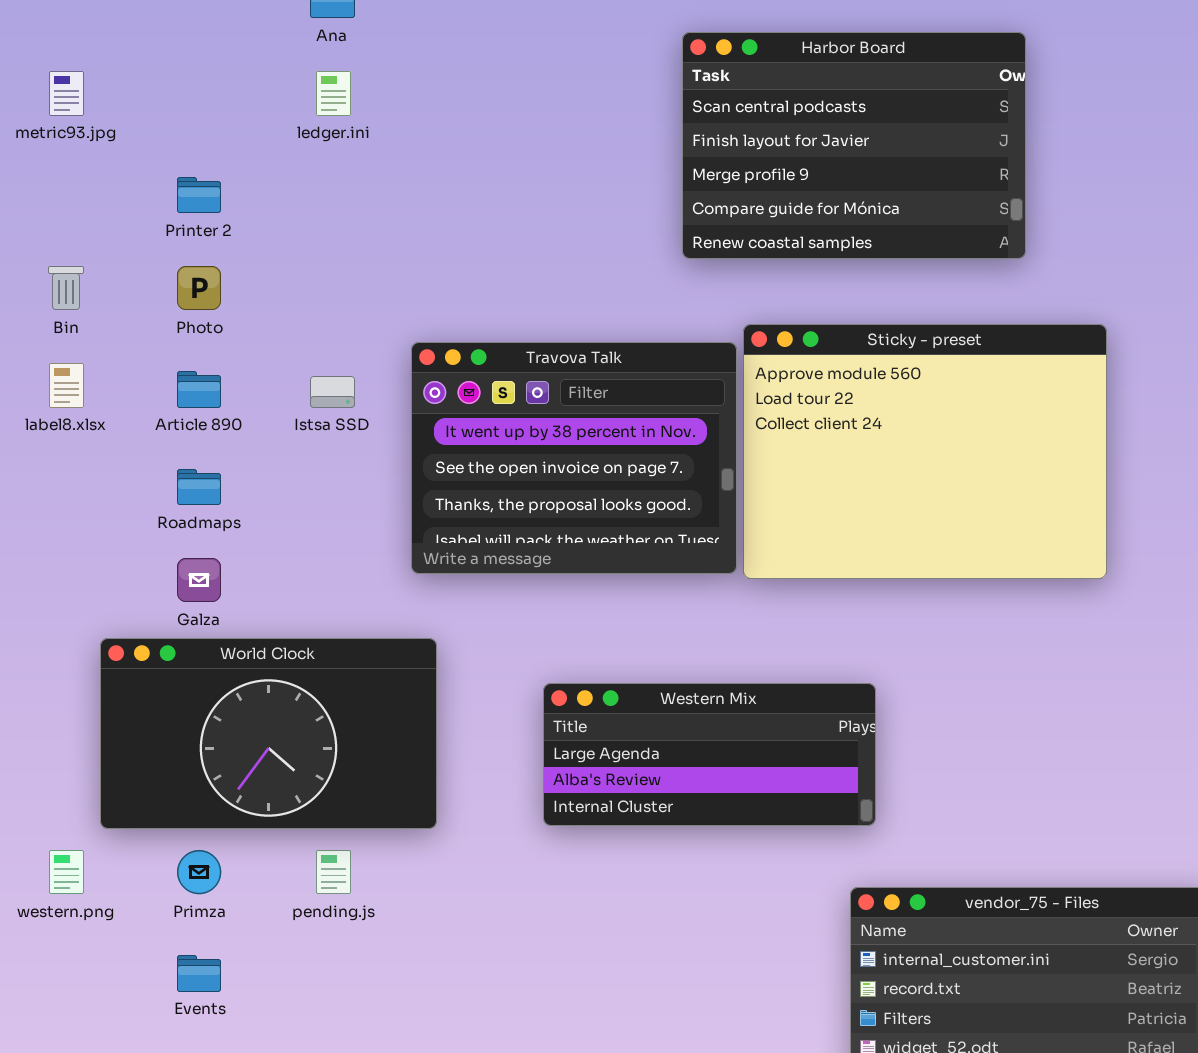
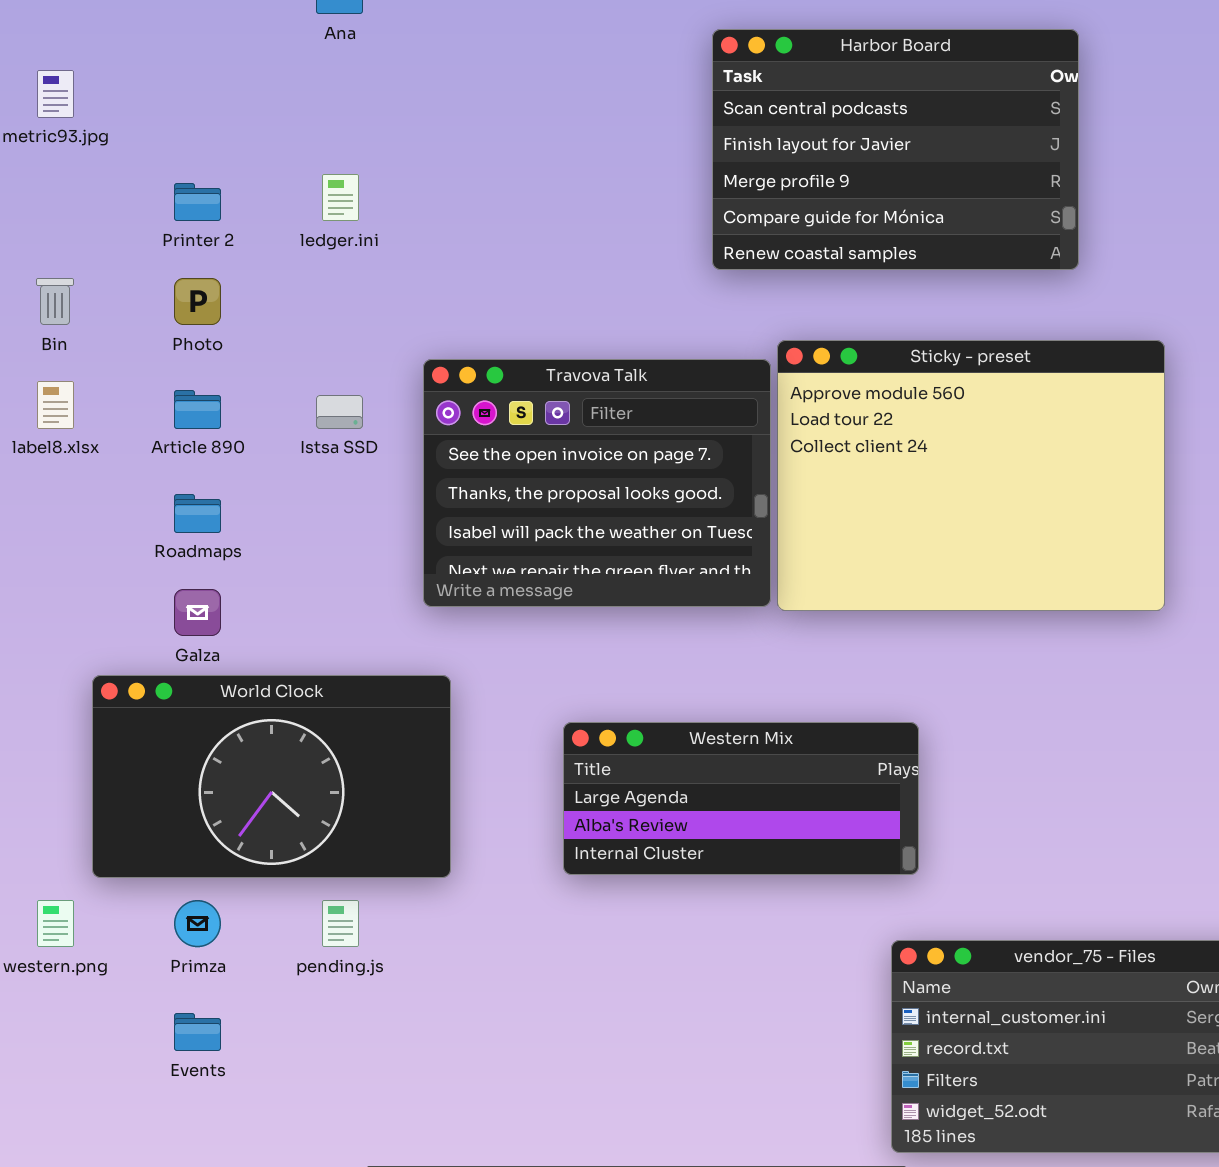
ledger.ini: [316,71,351,116] -> [322,174,359,221], moved
Travova Talk: [411,342,737,574] -> [423,359,771,607], scrolled down 1 row

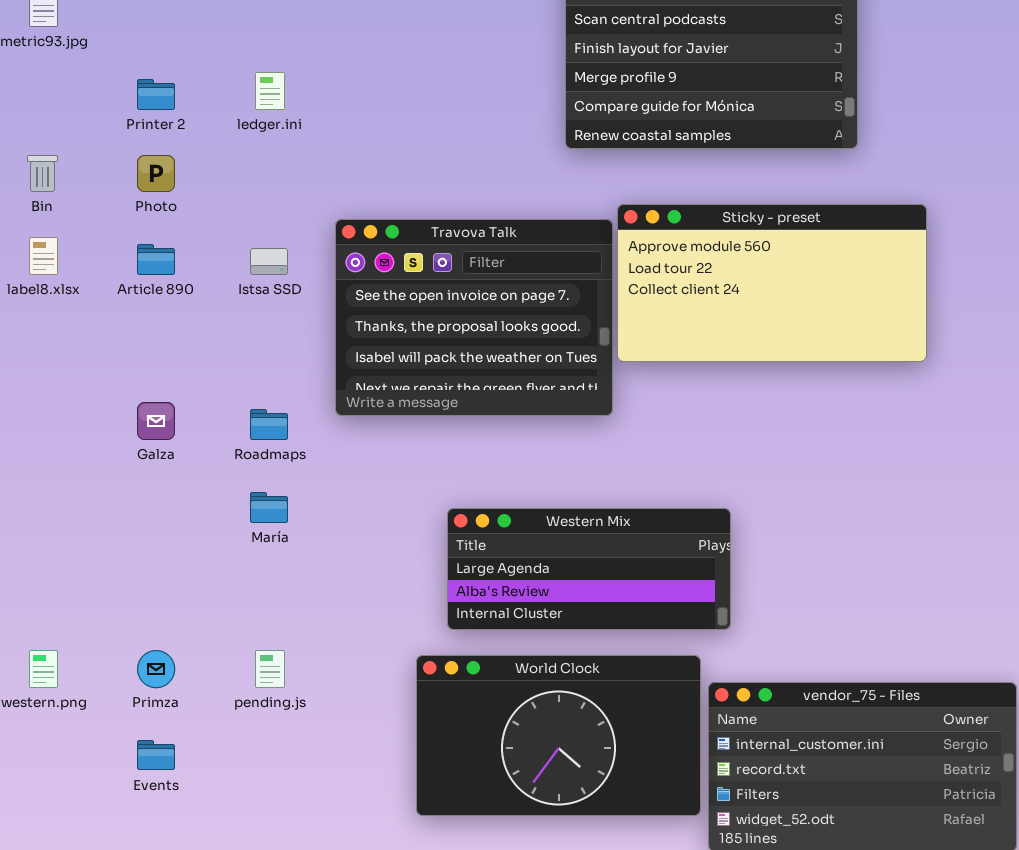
Sticky - preset: [777,340,1165,611] -> [617,204,927,362], resized
Roadmaps: [174,494,221,533] -> [250,409,288,440], moved
World Clock: [92,675,451,878] -> [416,655,701,816], moved

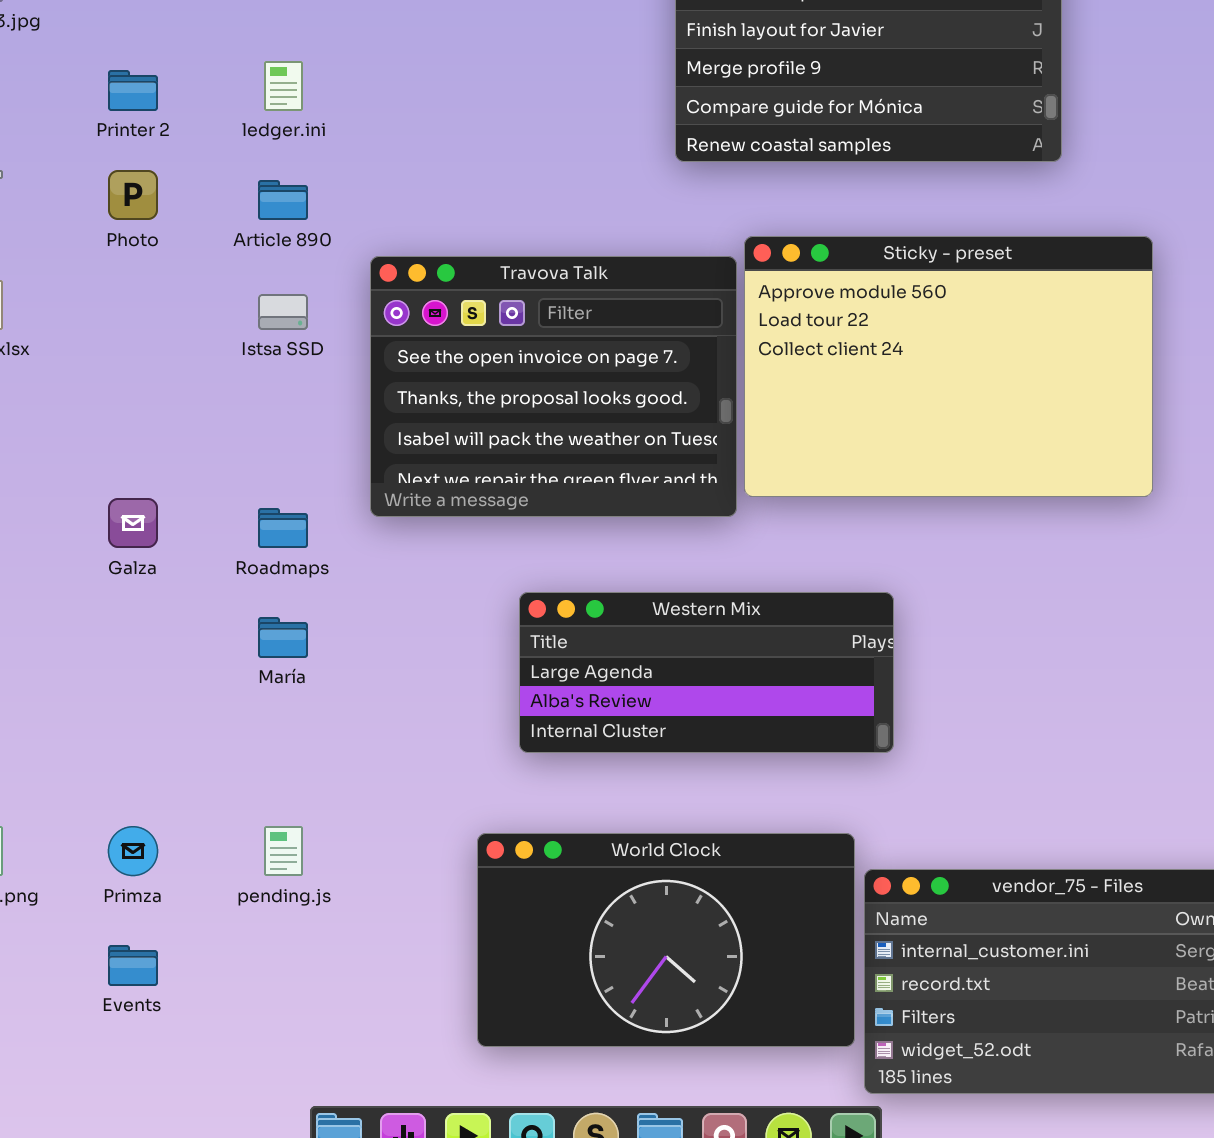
Sticky - preset: [617,204,927,362] -> [744,236,1153,497], resized
Article 890: [137,244,175,275] -> [258,180,308,220], moved
Western Mix: [447,508,731,630] -> [519,592,894,753], moved

